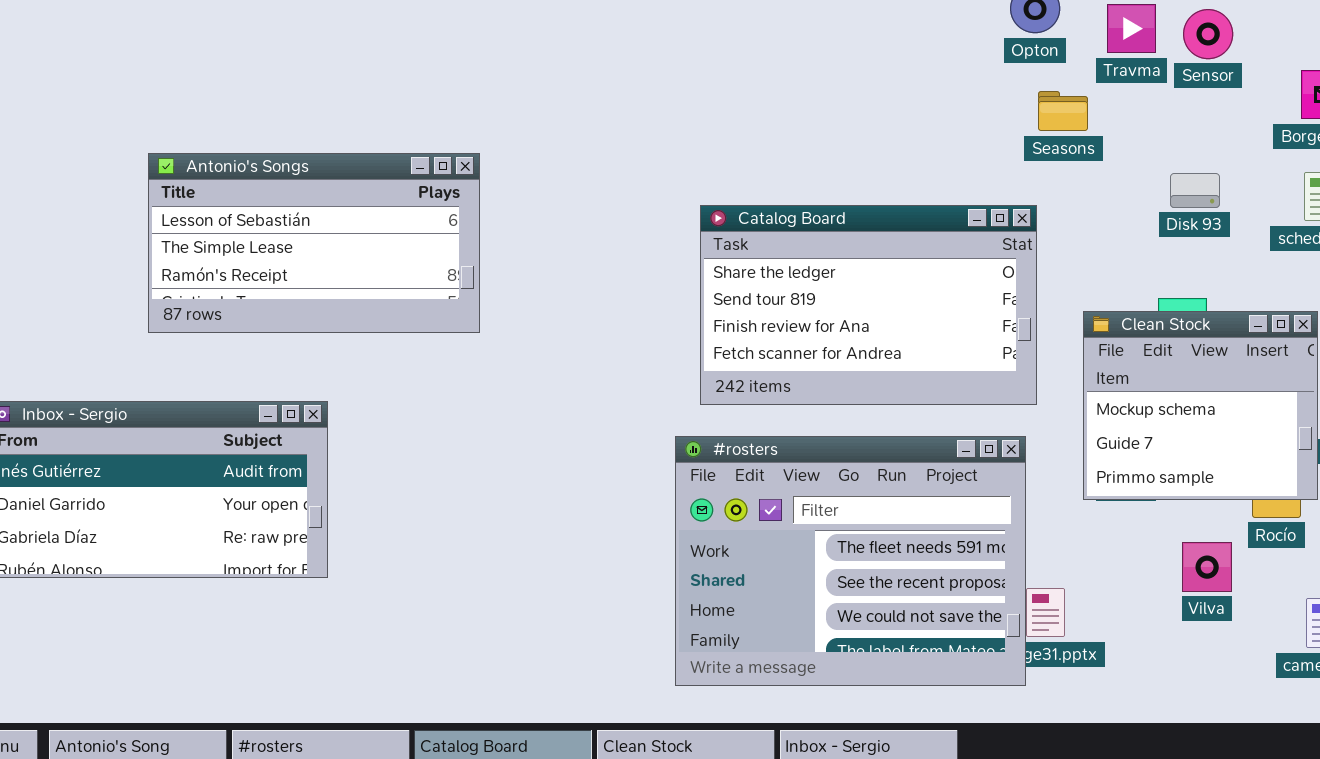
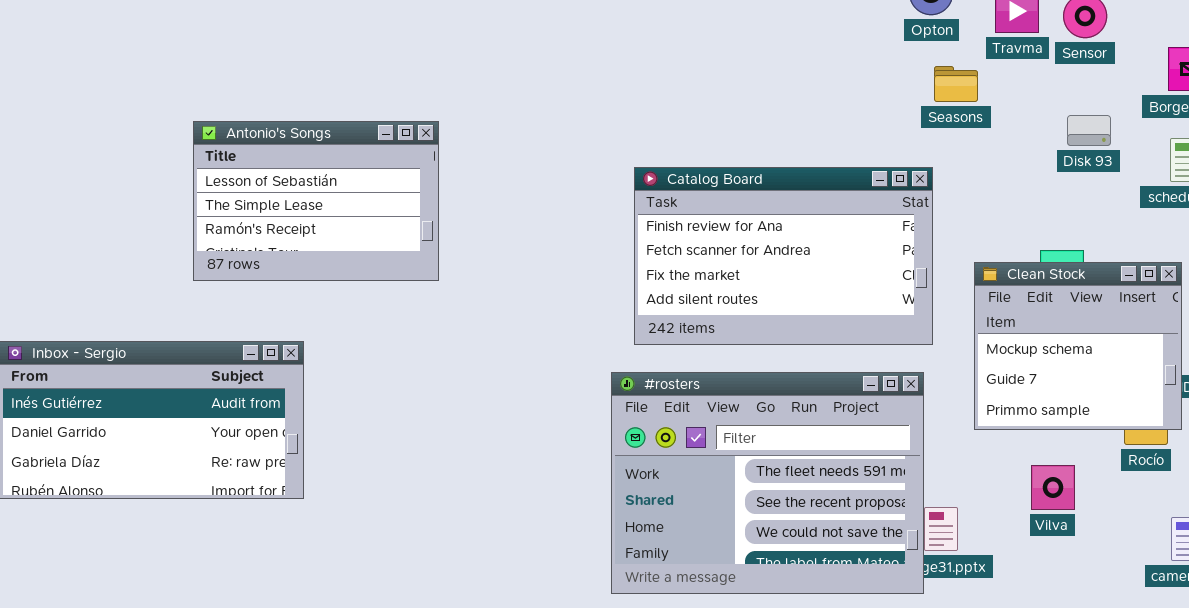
Antonio's Songs: [148,153,480,333] -> [193,121,439,281], resized
Disk 93: [1170,173,1220,208] -> [1067,115,1111,146], moved
Catalog Board: [700,205,1037,405] -> [634,167,933,345], scrolled down 2 rows
Vilva: [1182,542,1232,592] -> [1031,465,1075,510], moved

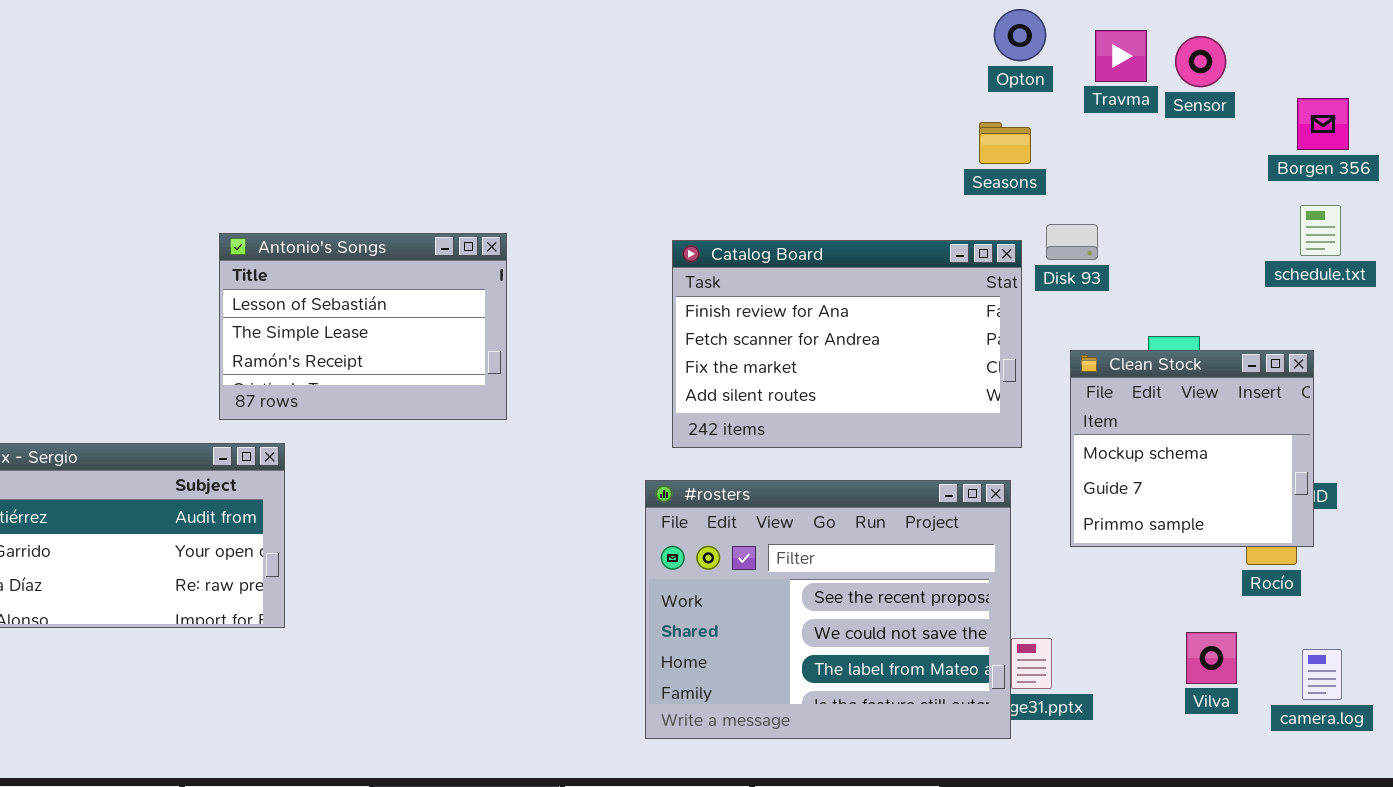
Seasons: [934,66,978,102] -> [979,122,1031,164], moved
Disk 93: [1067,115,1111,146] -> [1046,224,1098,260], moved
Antonio's Songs: [193,121,439,281] -> [219,233,507,420], moved
#rosters: [611,372,924,594] -> [645,480,1011,739], scrolled down 1 row
Vilva: [1031,465,1075,510] -> [1186,632,1237,684], moved

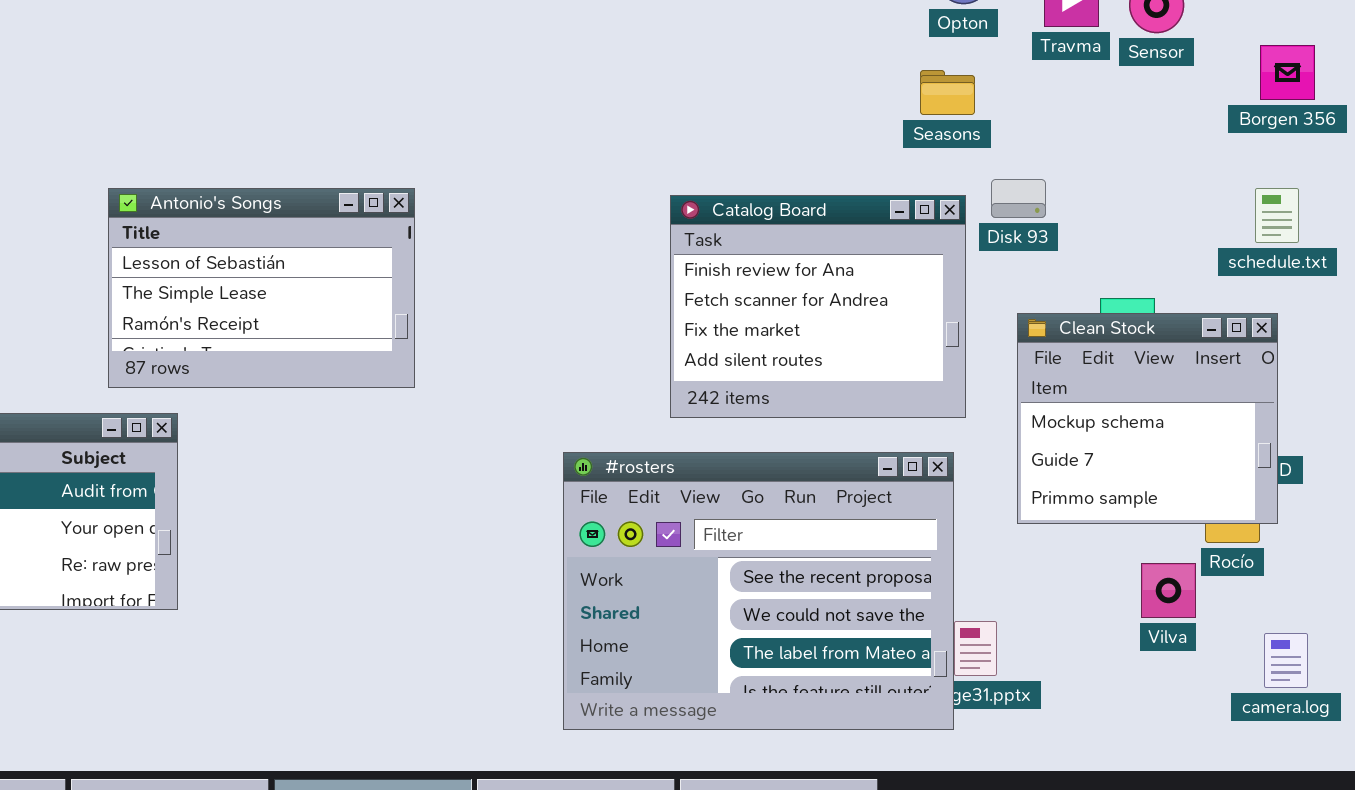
schedule.txt: [1300,205,1341,256] -> [1255,188,1299,243], moved
Catalog Board: [672,240,1022,448] -> [670,195,966,418], resized
Vilva: [1186,632,1237,684] -> [1141,563,1196,618], moved

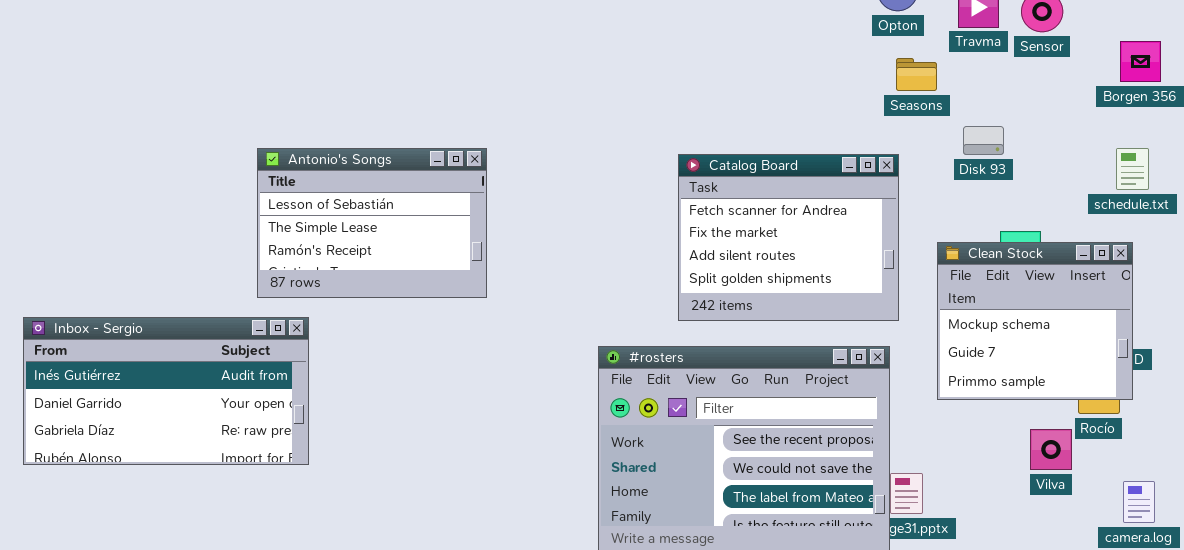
Seasons: [920,70,975,115] -> [896,58,937,91], moved
Disk 93: [991,179,1046,218] -> [963,126,1004,155], moved
Catalog Board: [670,195,966,418] -> [678,154,899,321], scrolled down 1 row

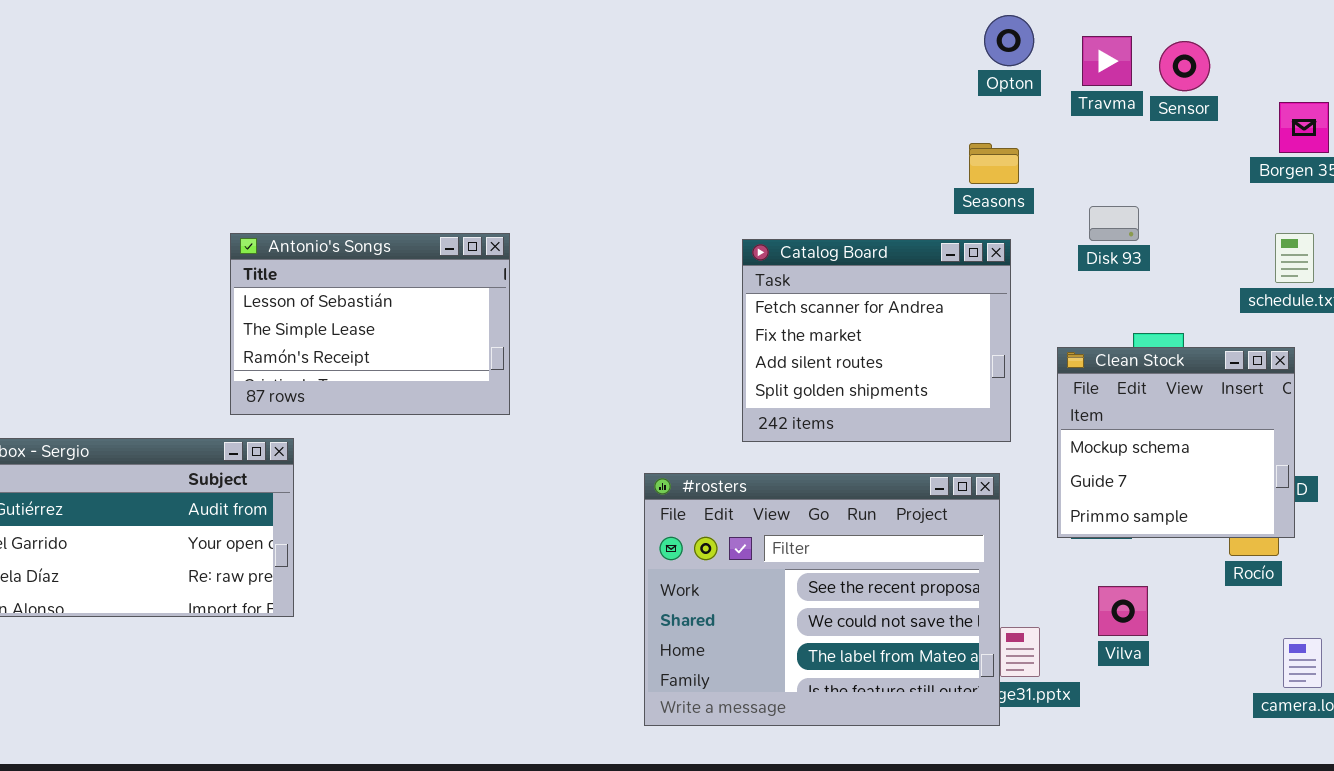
Seasons: [896,58,937,91] -> [969,143,1019,184], moved
Vilva: [1030,429,1072,470] -> [1098,586,1148,636], moved

